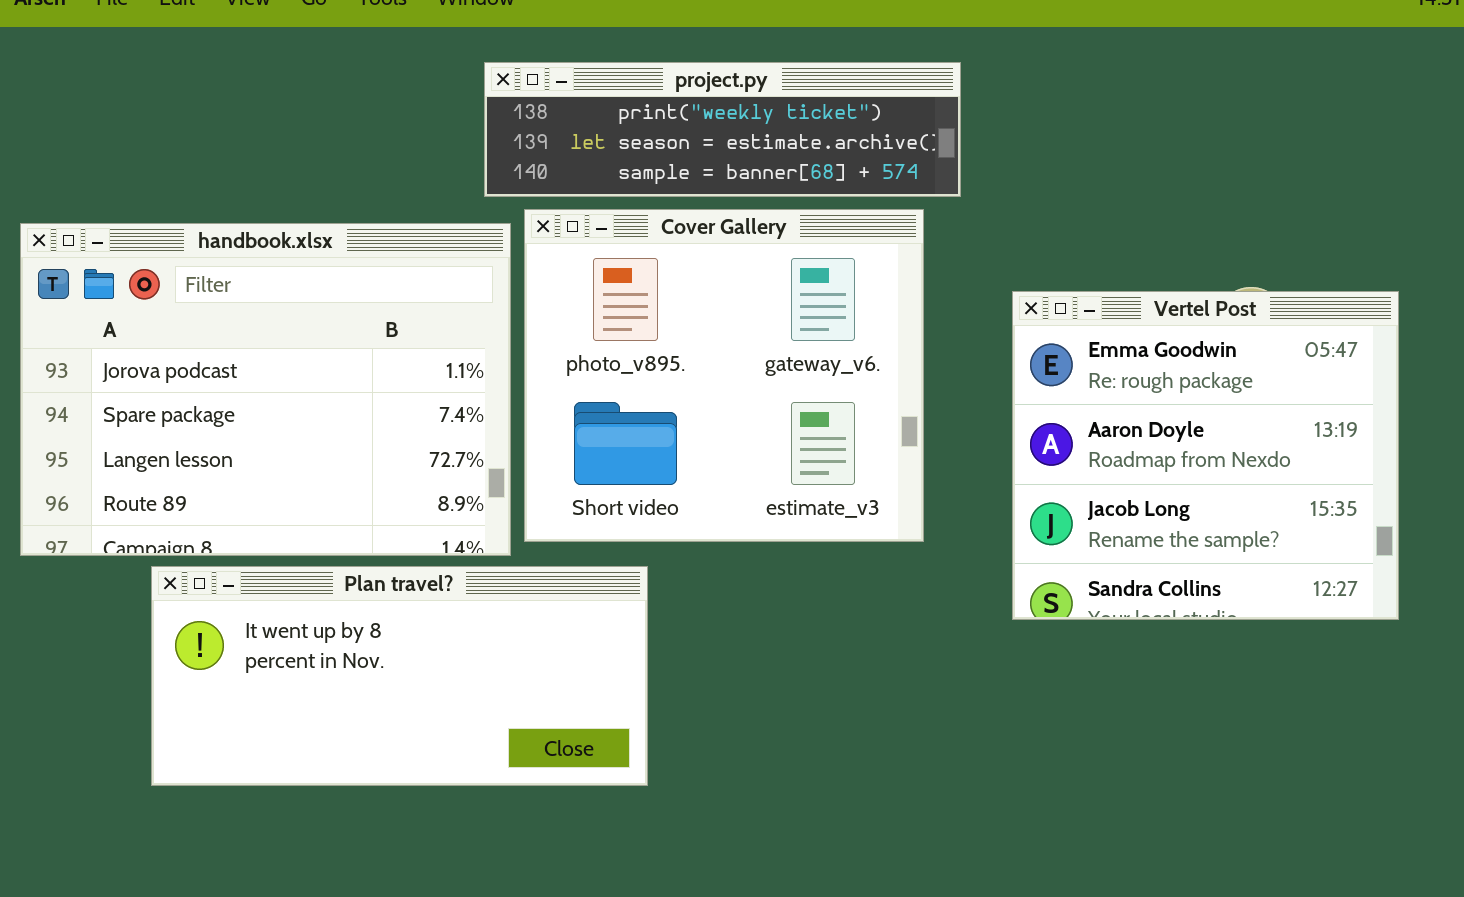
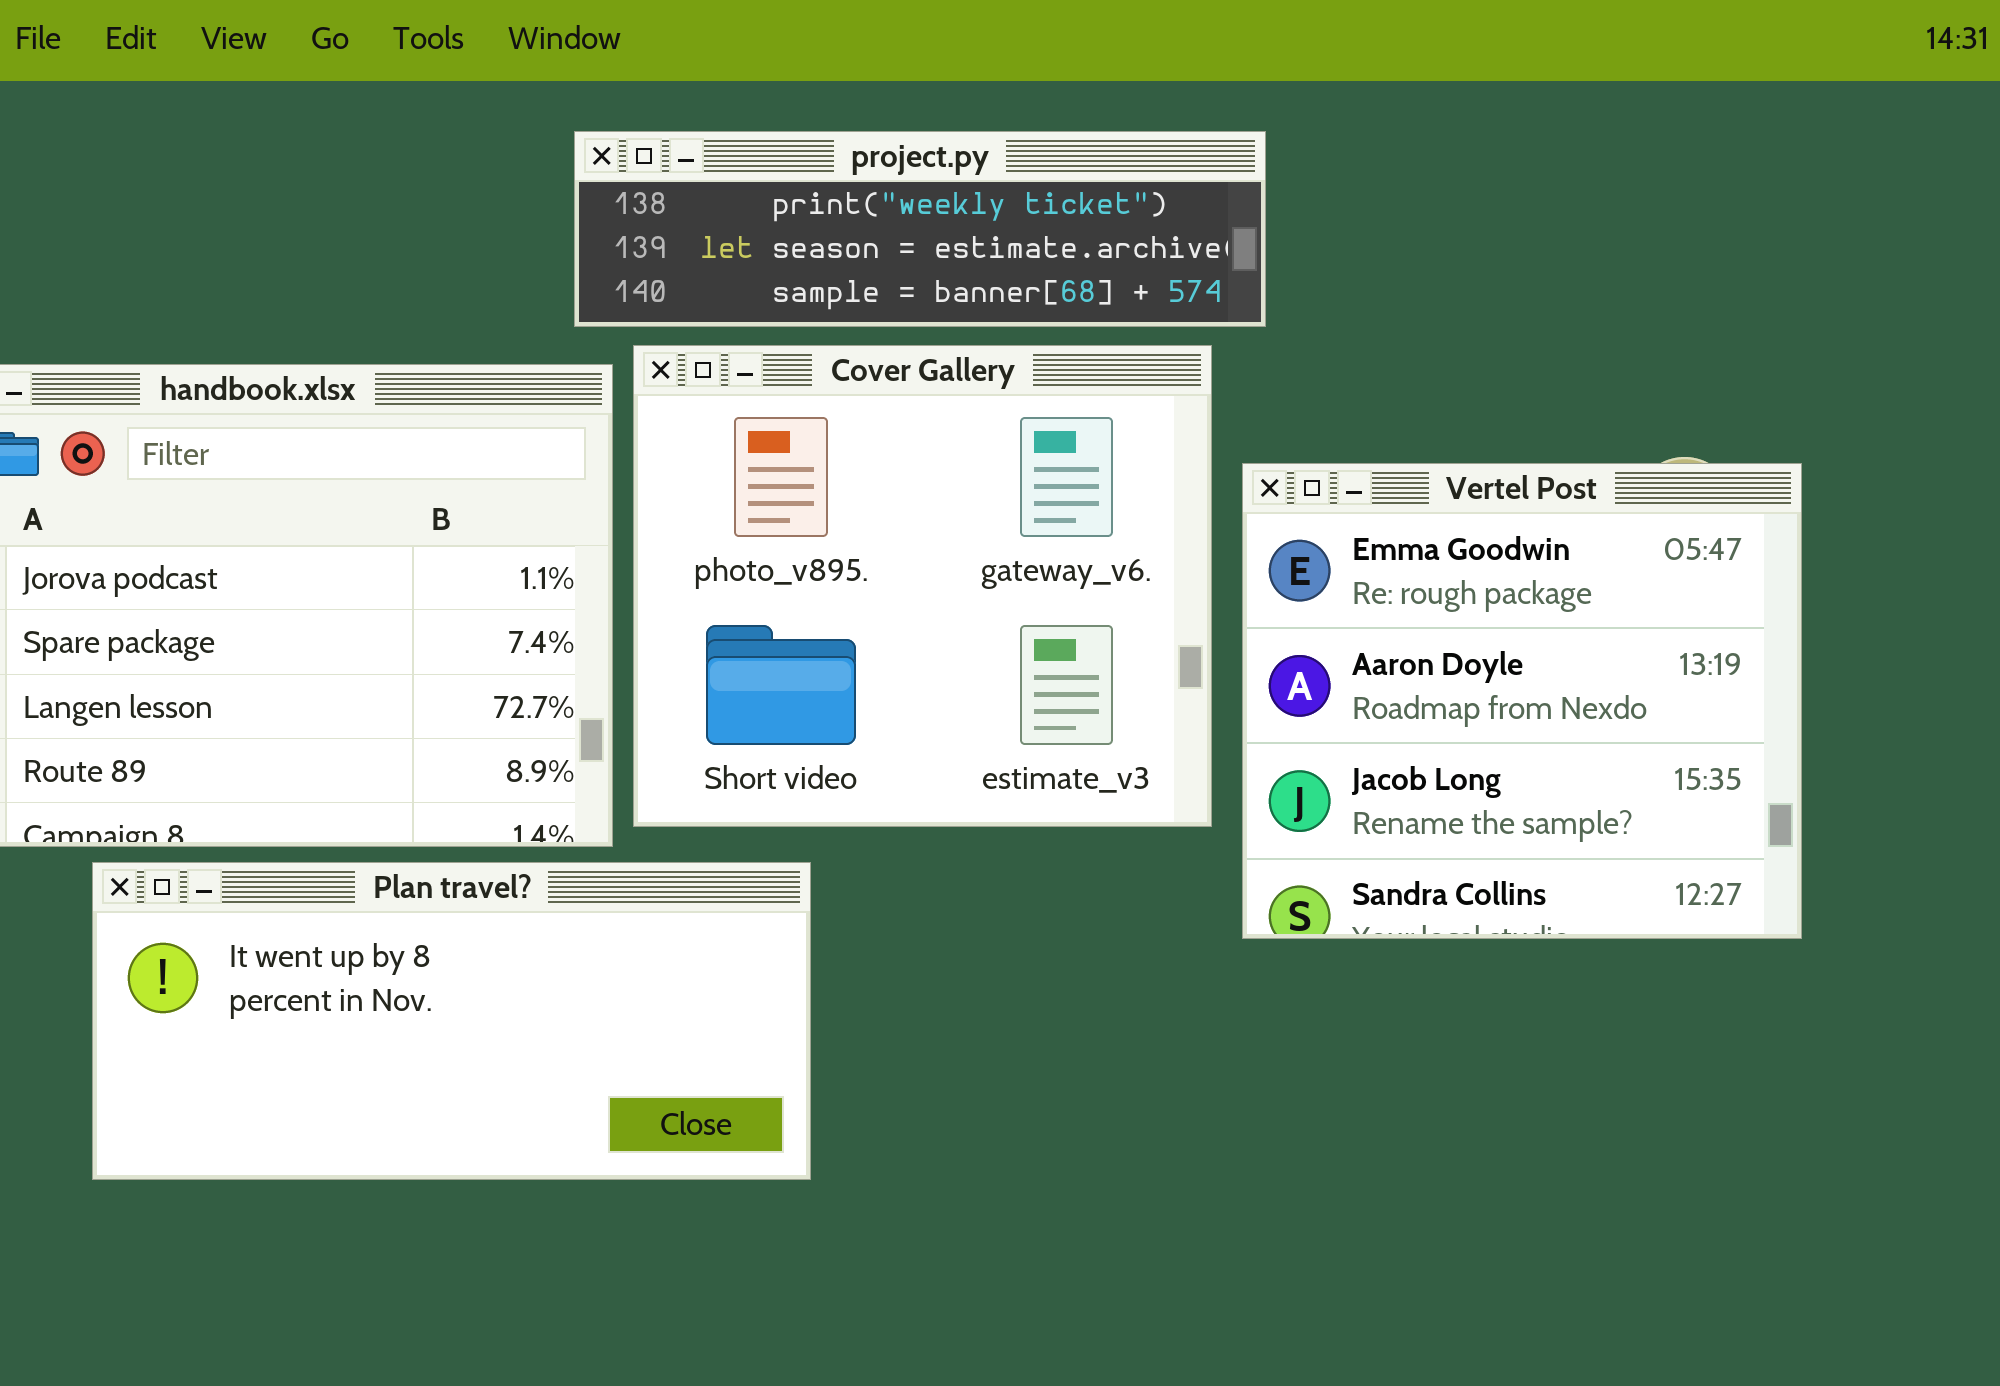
Vertel Post: [1012,291,1399,620] -> [1242,463,1802,939], moved

